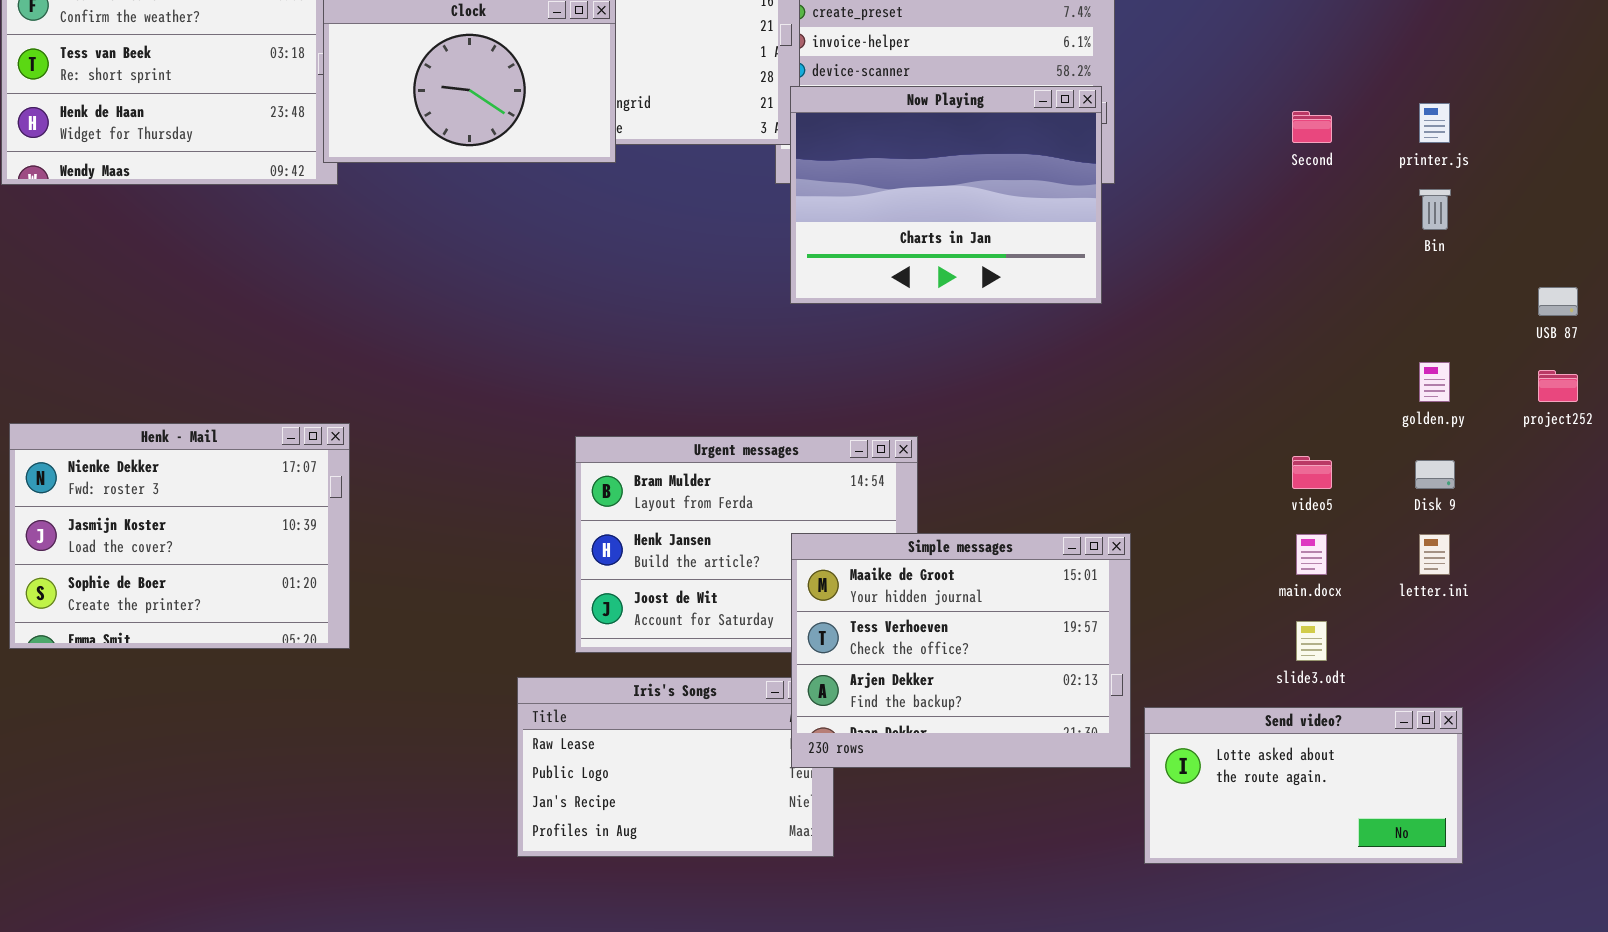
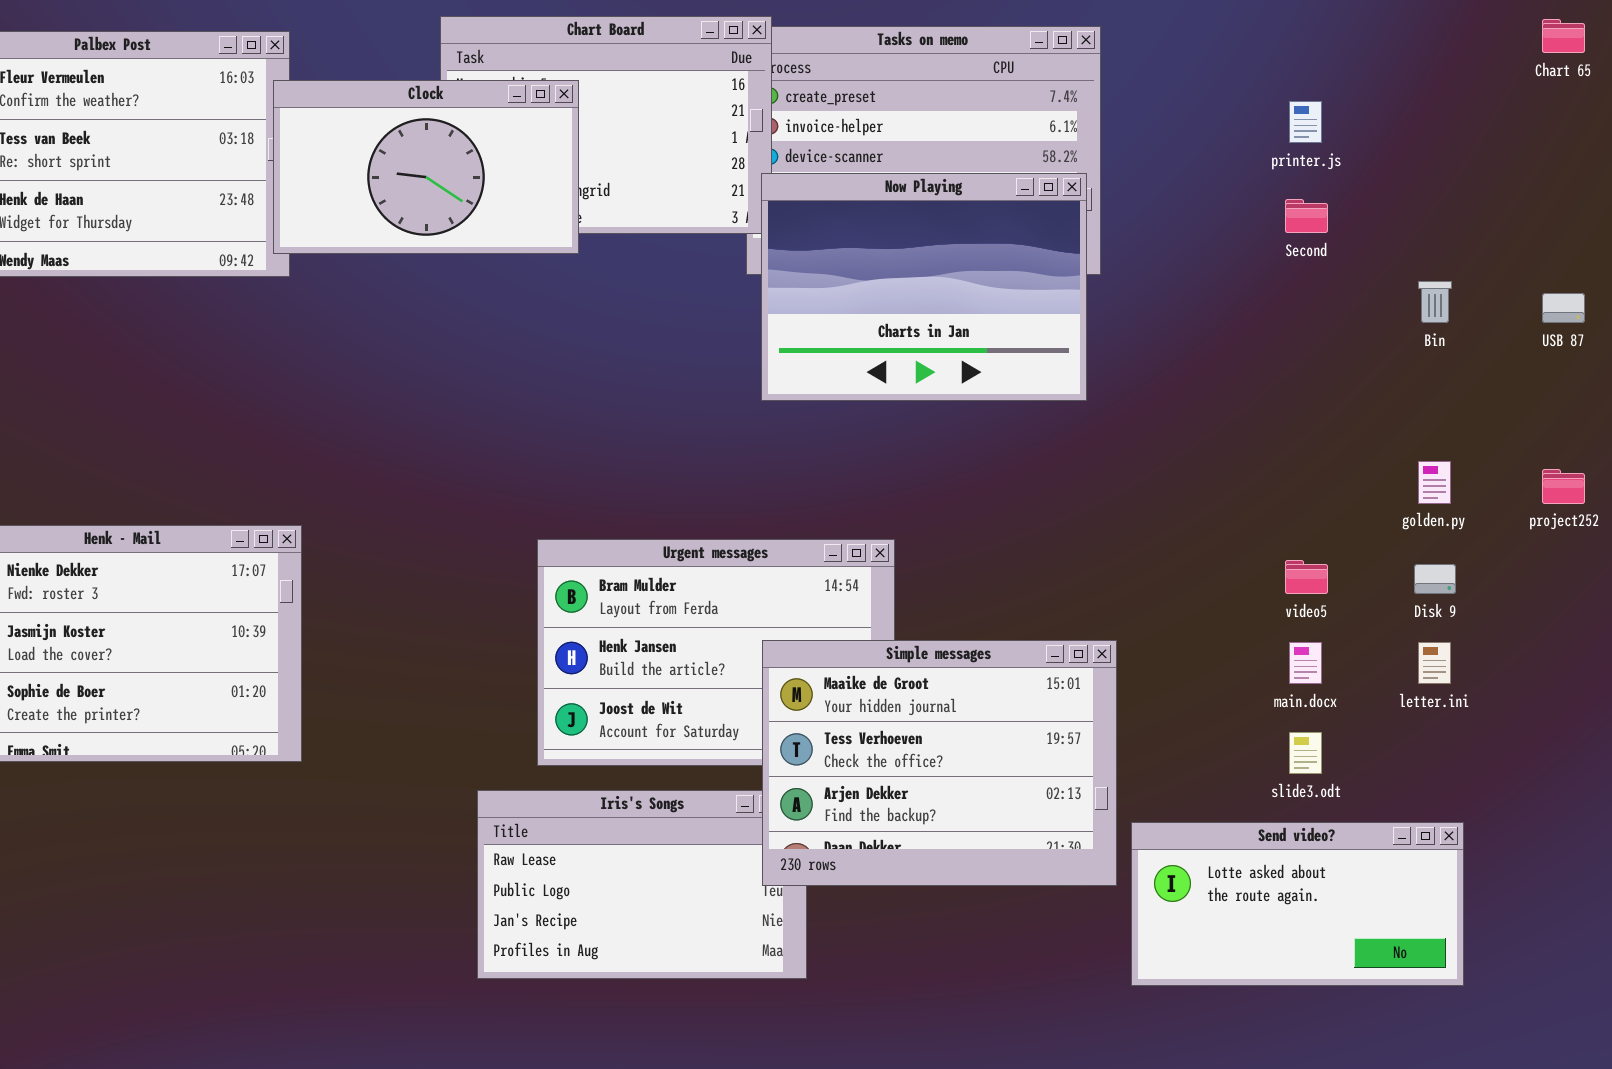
printer.js: [1419,103,1450,143] -> [1289,101,1322,143], moved
USB 87: [1538,287,1578,316] -> [1542,293,1585,323], moved

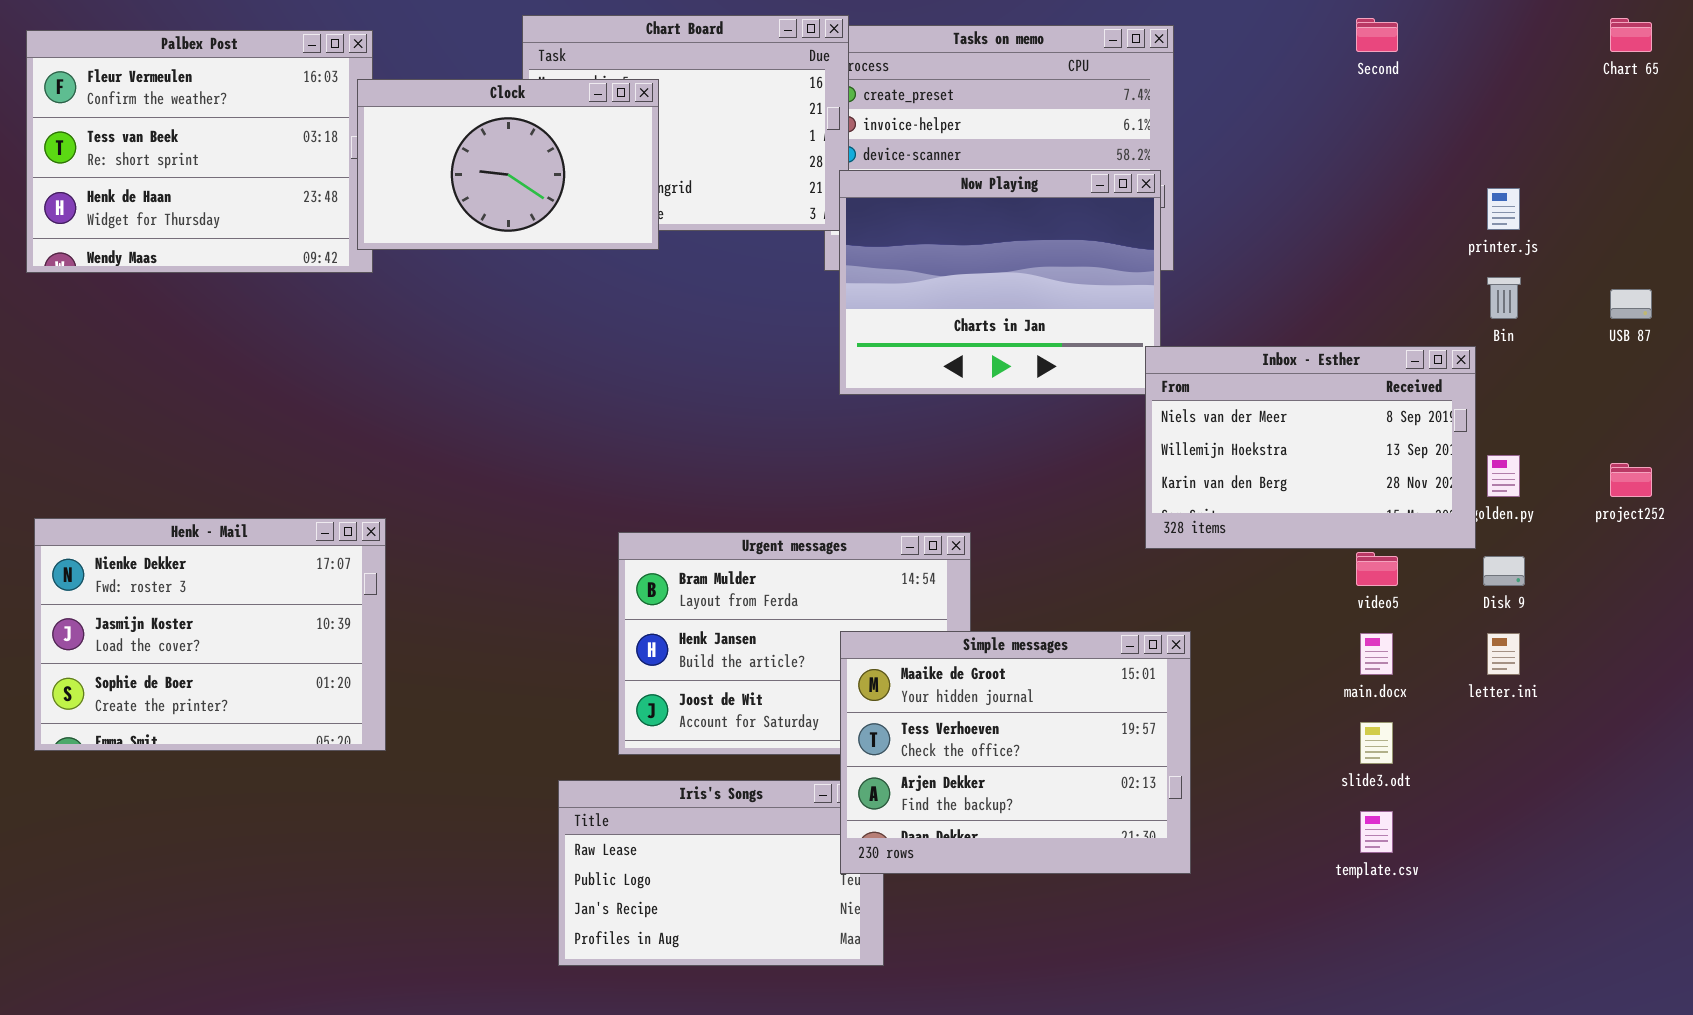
printer.js: [1289,101,1322,143] -> [1487,188,1520,230], moved
Second: [1285,199,1328,233] -> [1356,18,1398,52], moved
Inbox - Esther: none -> [1145,346,1476,549], opened
Send video?: [1131,822,1464,986] -> none, closed

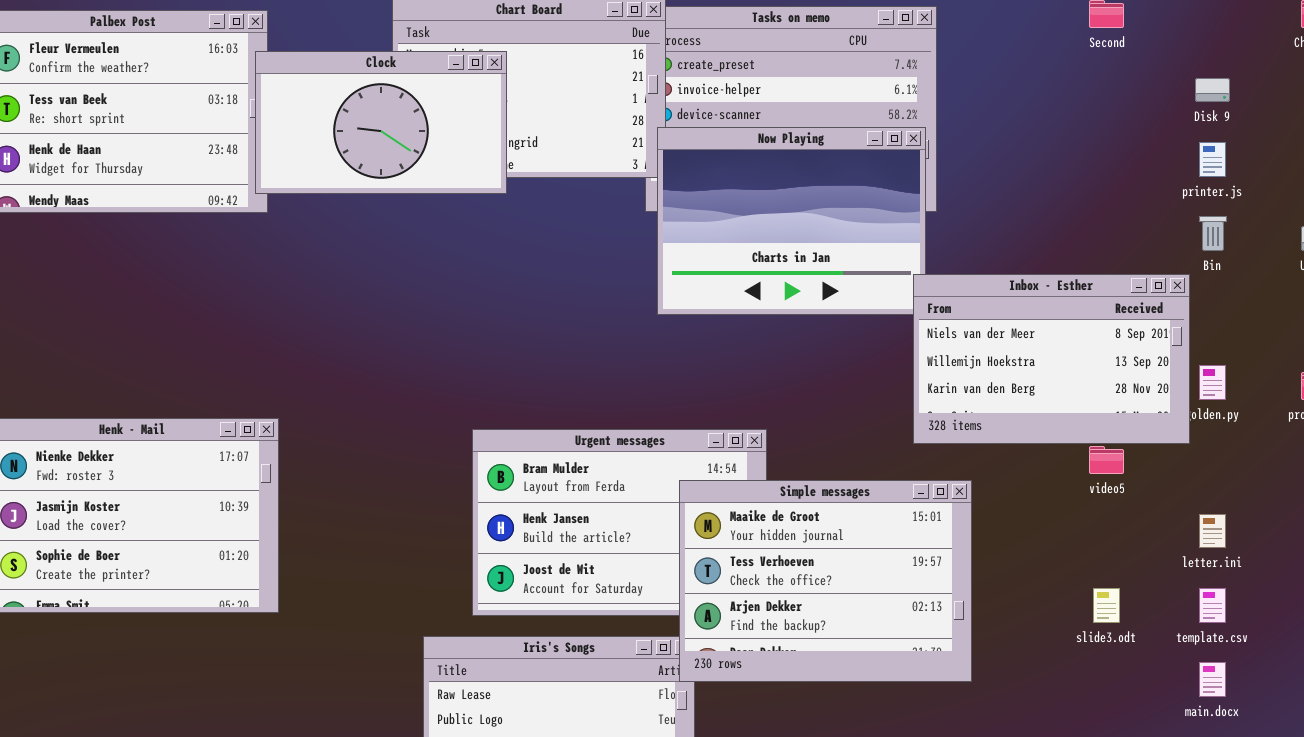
Disk 9: [1483,556,1525,586] -> [1195,78,1230,102], moved
Simple messages: [840,631,1191,874] -> [679,480,972,682], moved
main.docx: [1360,633,1393,675] -> [1199,662,1226,697], moved
template.csv: [1360,811,1393,853] -> [1199,588,1226,623], moved

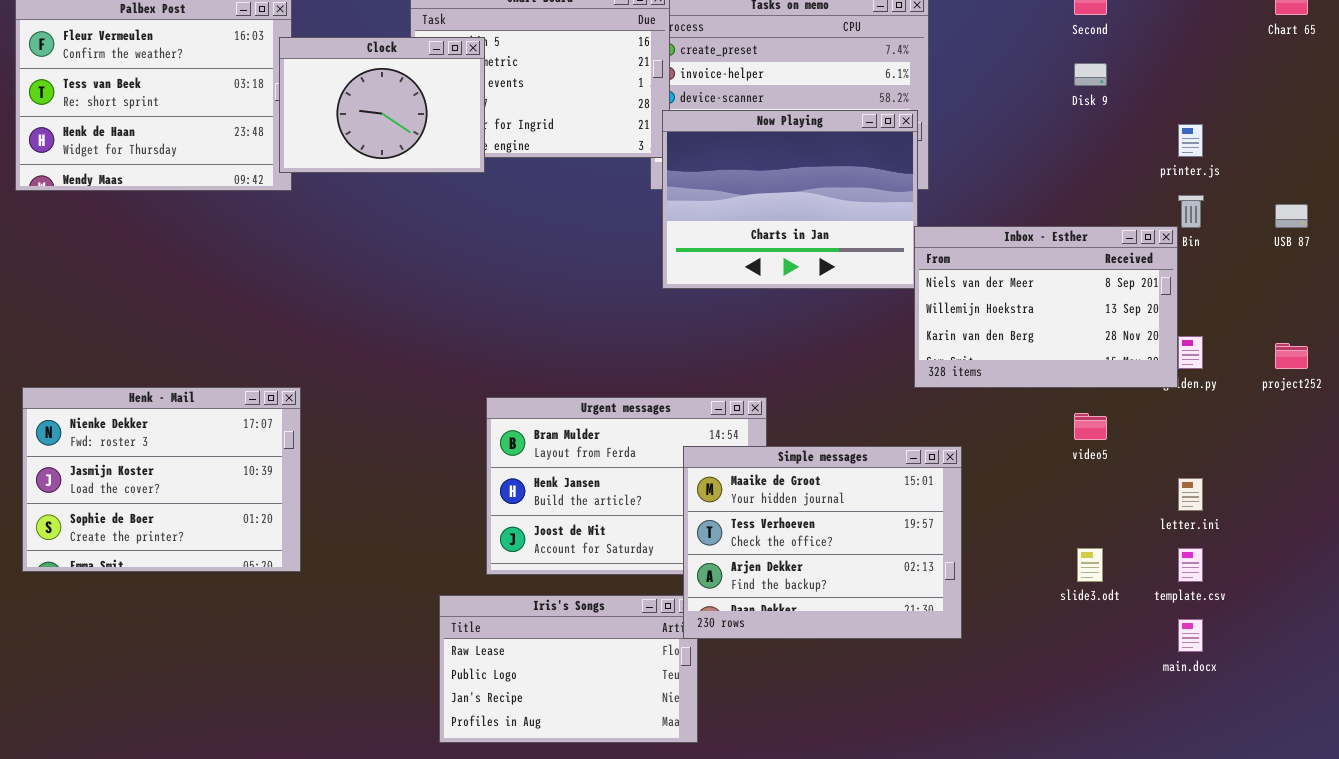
Clock: [255,51,507,194] -> [279,37,485,173], resized
Disk 9: [1195,78,1230,102] -> [1074,63,1107,86], moved
Inbox - Esther: [913,274,1190,444] -> [914,226,1178,388], moved

